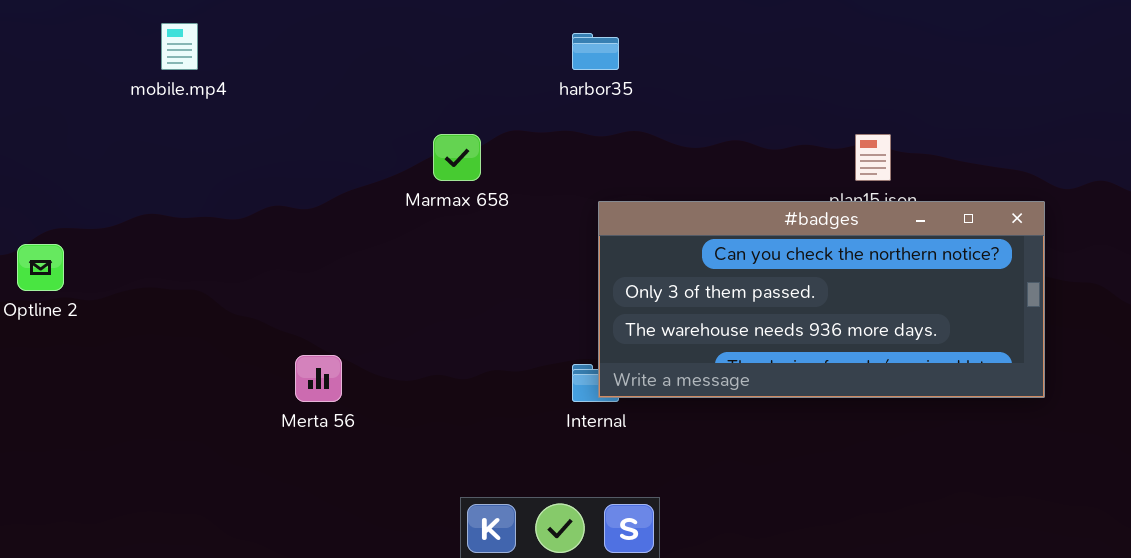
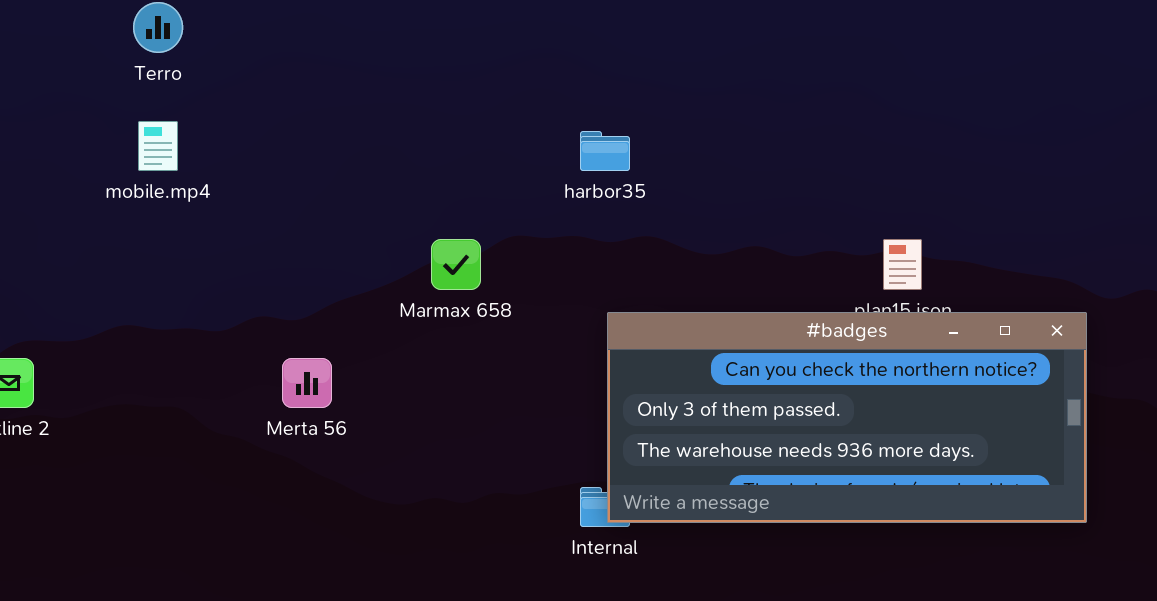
Merta 56: [295,355,342,402] -> [282,358,332,408], moved

